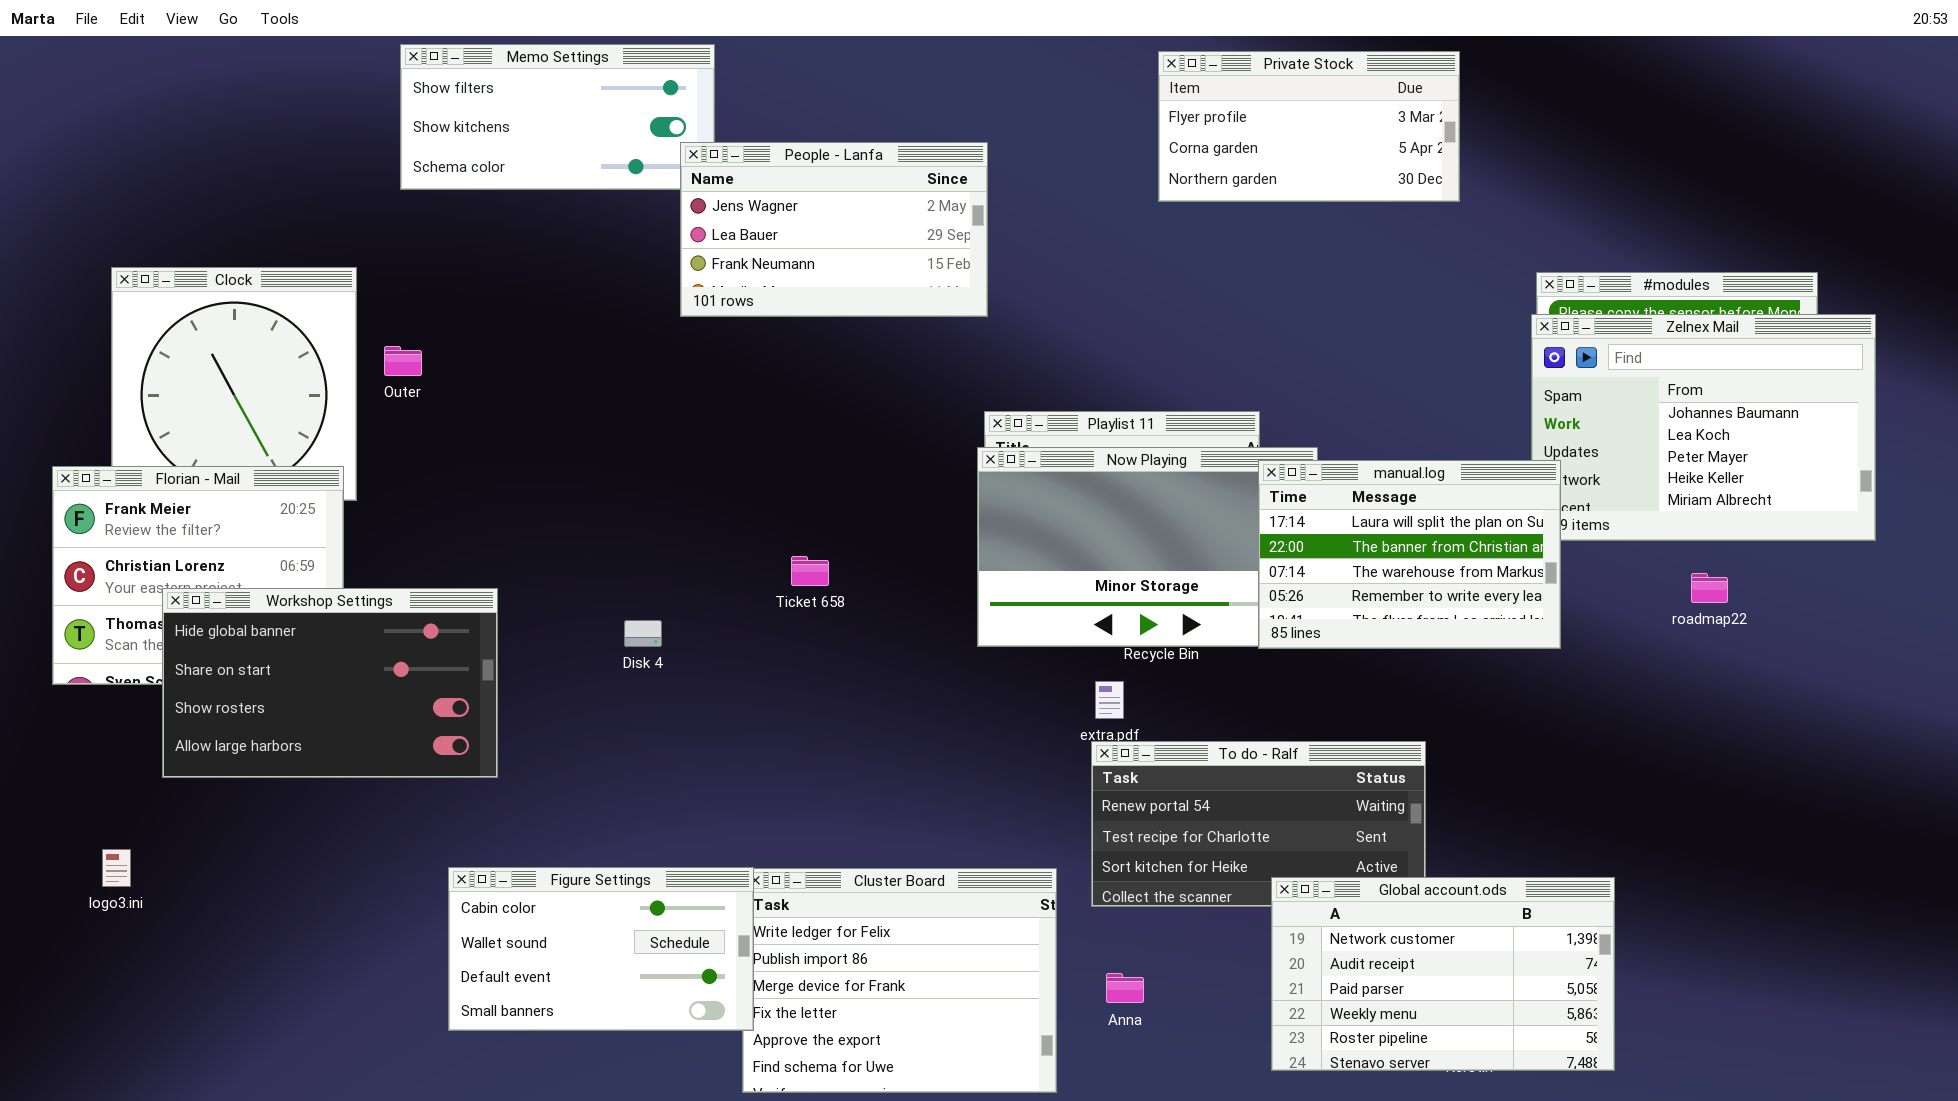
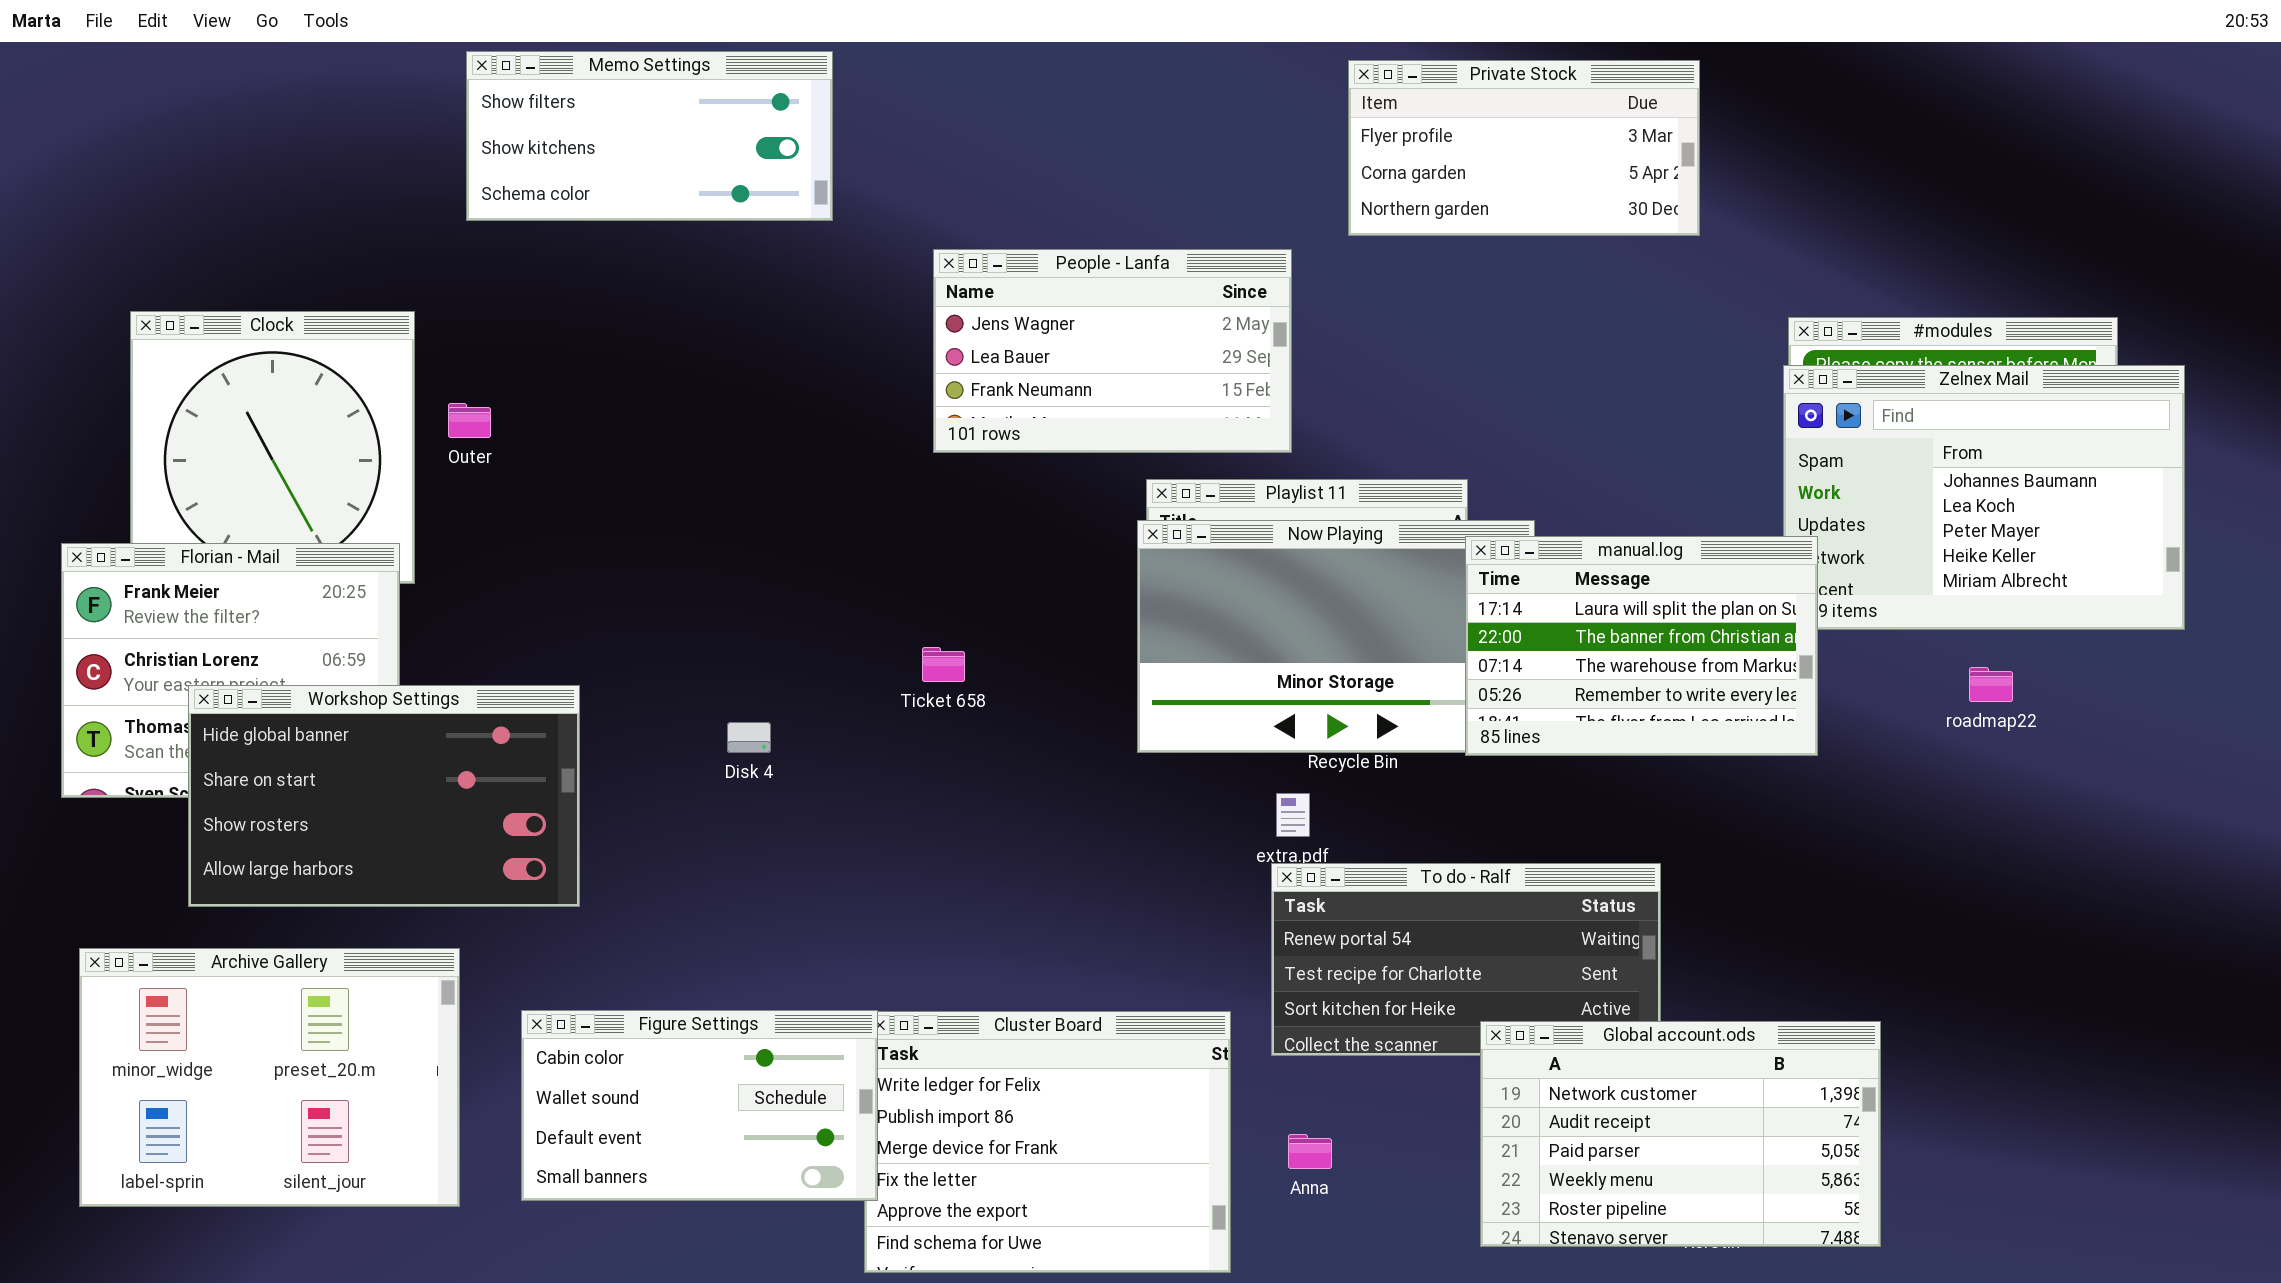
People - Lanfa: [680,142,988,317] -> [933,249,1292,453], moved
Archive Gallery: none -> [79,948,460,1207], opened

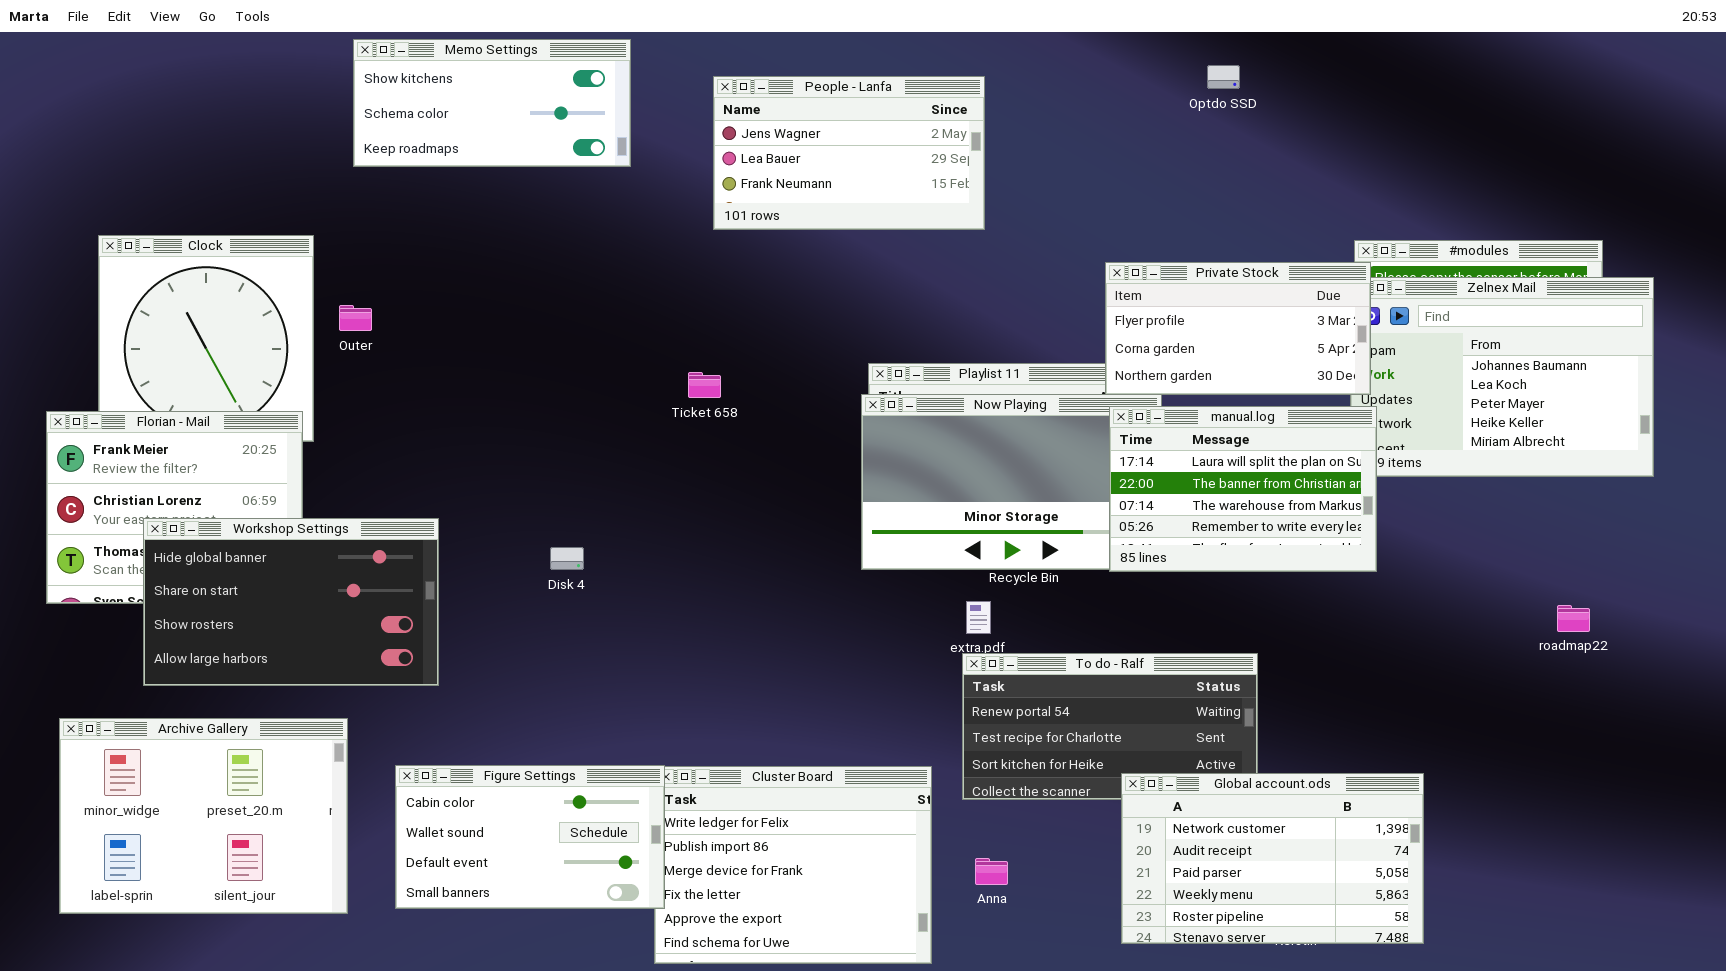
Memo Settings: [466,51,833,221] -> [353,39,631,167], scrolled down 1 row
Private Stock: [1348,60,1700,236] -> [1105,262,1371,395], moved
People - Lanfa: [933,249,1292,453] -> [713,76,985,230], moved
Ticket 658: [922,647,965,682] -> [688,372,721,398], moved
roadmap22: [1969,667,2013,702] -> [1557,605,1590,632], moved

